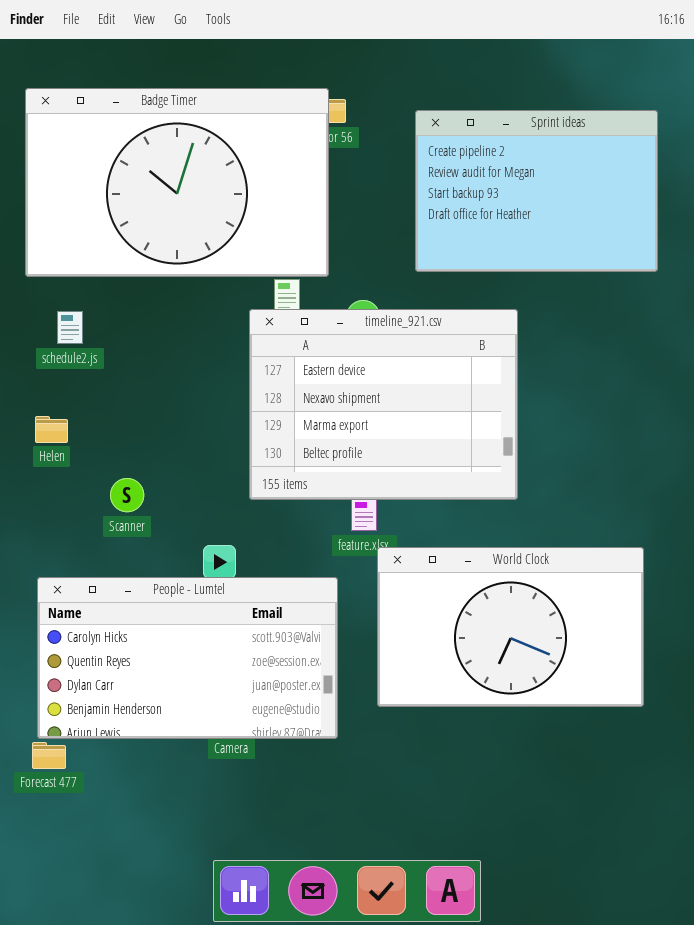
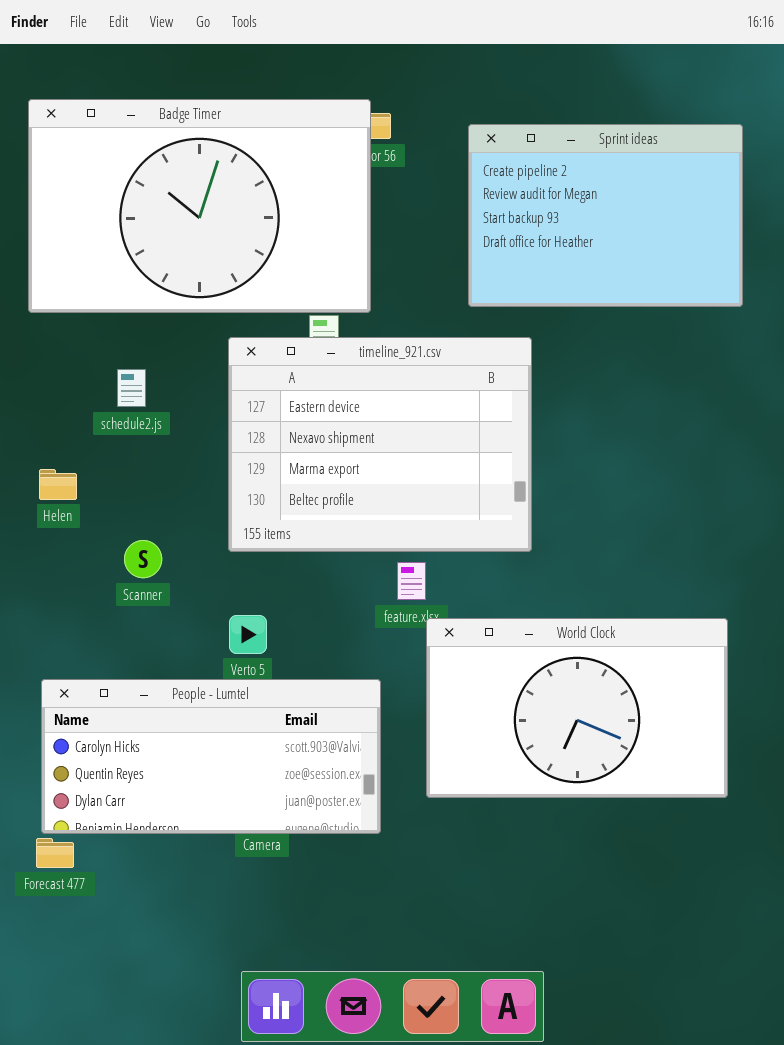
timeline_921.csv: [249,309,518,500] -> [228,337,532,552], moved
schedule2.js: [57,311,83,344] -> [117,369,146,407], moved
People - Lumtel: [37,577,338,739] -> [41,679,381,834], resized

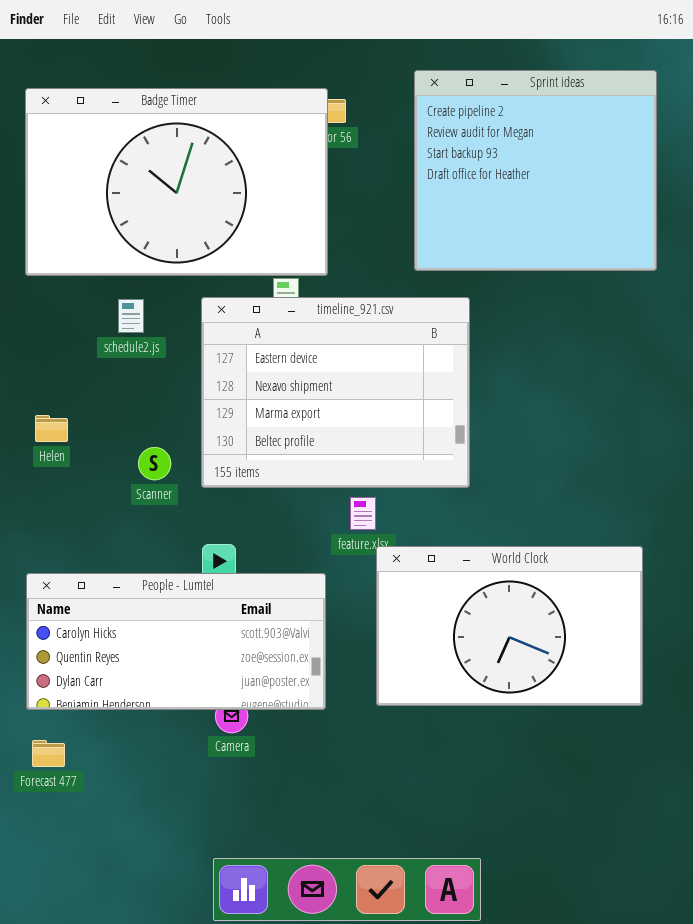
Sprint ideas: [468,124,743,307] -> [414,70,657,271], resized
schedule2.js: [117,369,146,407] -> [118,299,144,333], moved
Scanner: [124,540,162,578] -> [138,447,171,480], moved
People - Lumtel: [41,679,381,834] -> [26,573,326,710], moved

